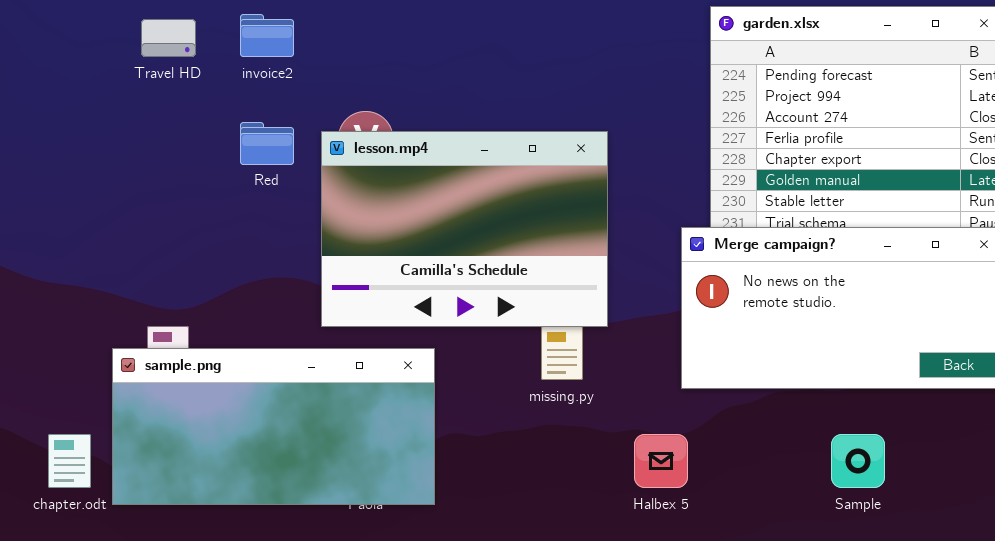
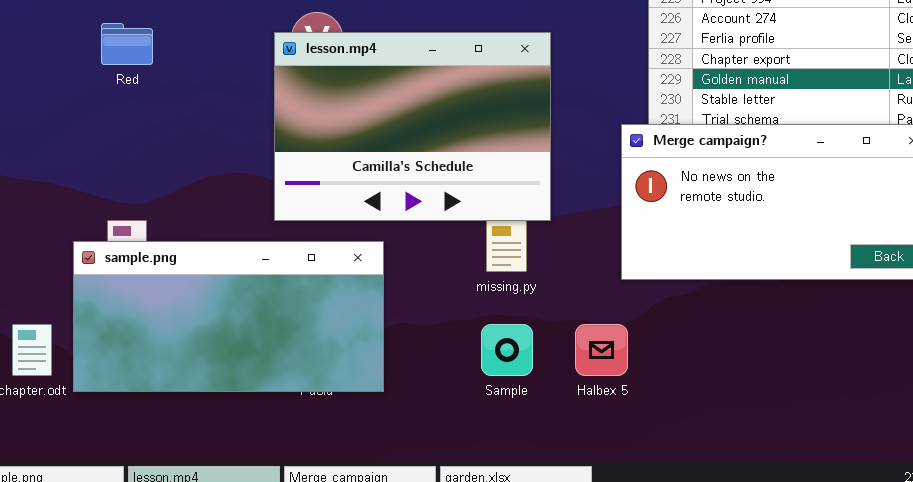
Red: [240,122,294,165] -> [101,23,153,65], moved
Sample: [831,434,885,488] -> [481,324,533,376], moved

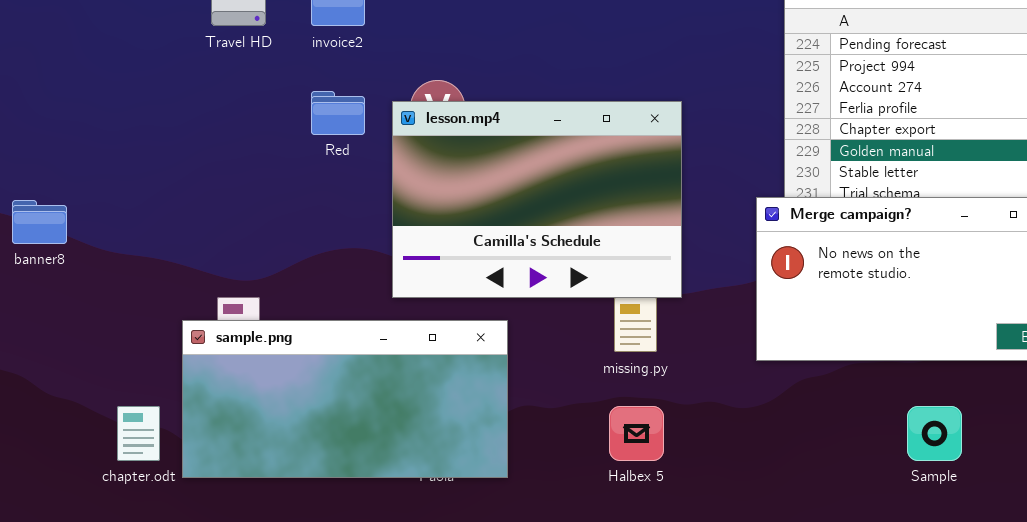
Red: [101,23,153,65] -> [311,91,365,135], moved
Sample: [481,324,533,376] -> [907,406,962,461], moved
Halbex 5: [575,324,628,376] -> [609,406,664,461], moved

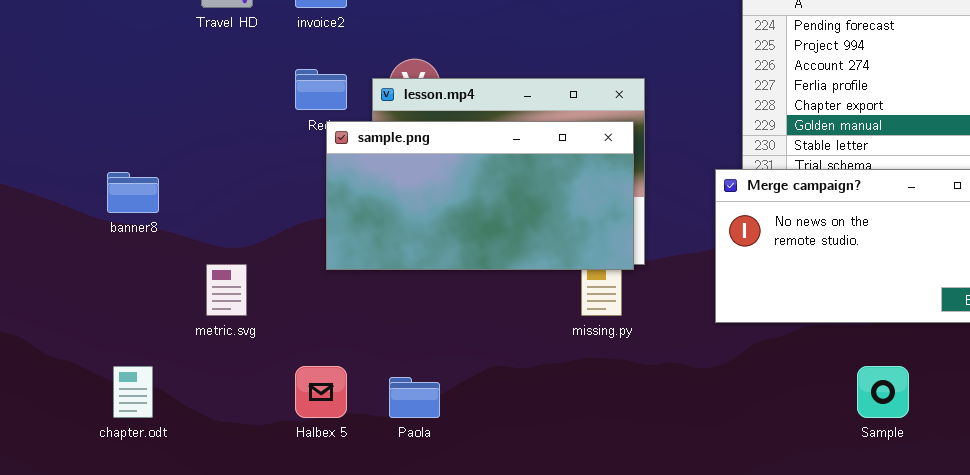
banner8: [12,200,67,244] -> [107,172,159,213], moved
sample.png: [182,320,508,478] -> [326,121,634,270], moved
Halbex 5: [609,406,664,461] -> [295,366,347,418], moved

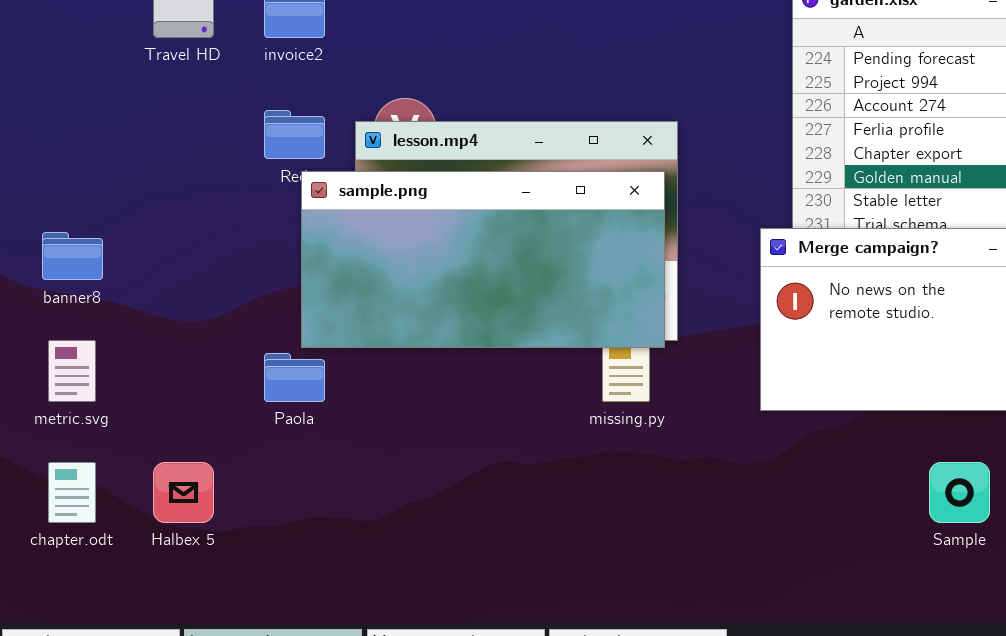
metric.svg: [206,264,247,316] -> [48,340,96,402], moved
Halbex 5: [295,366,347,418] -> [153,462,214,523], moved
Paola: [389,377,440,418] -> [264,353,325,402], moved

